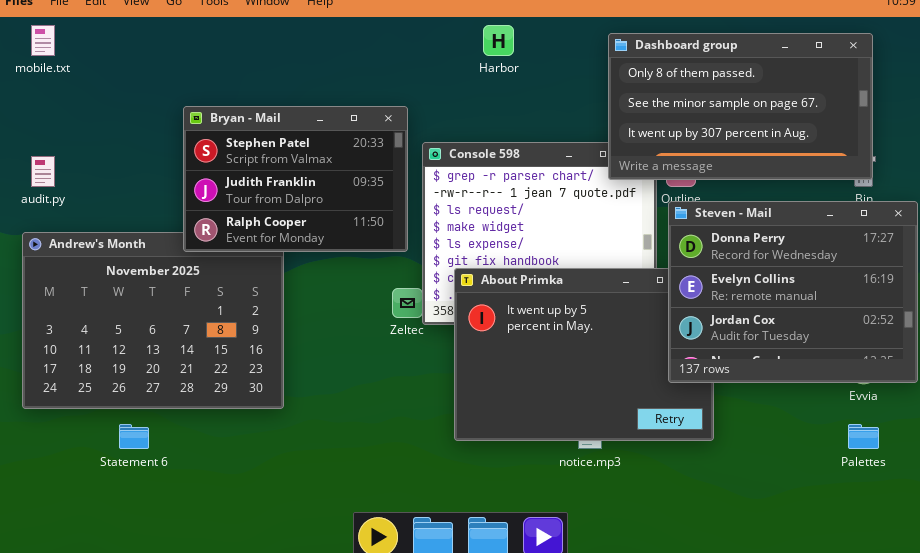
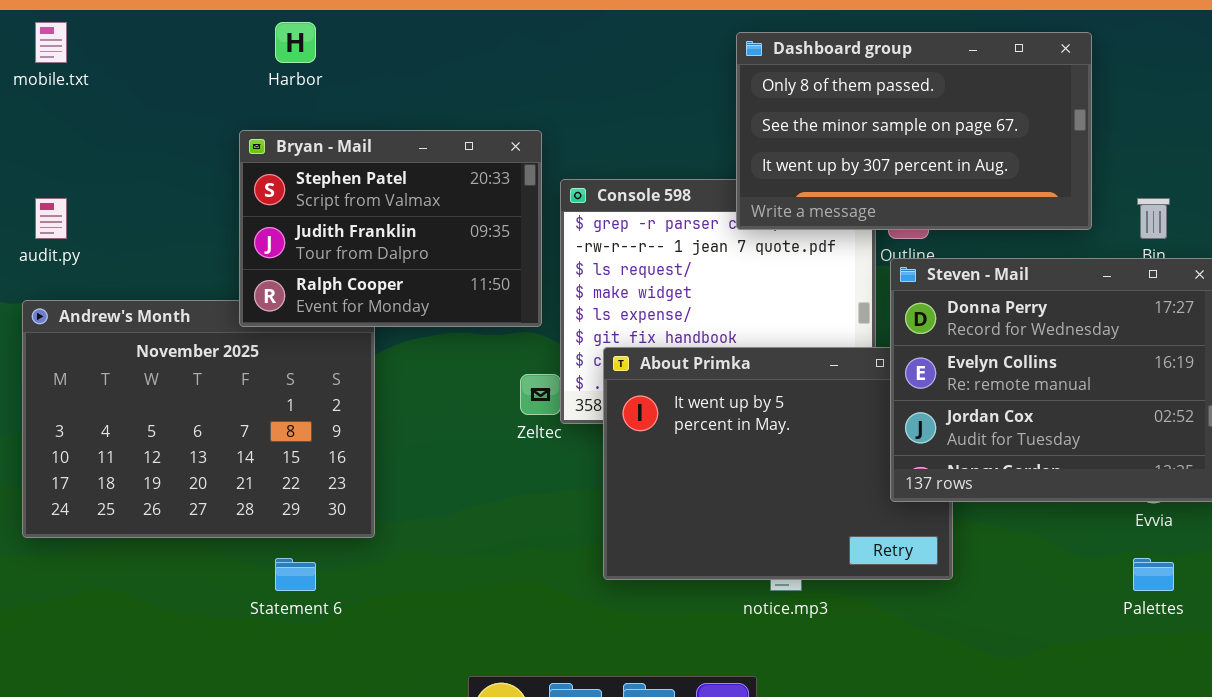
Harbor: [483,25,514,56] -> [275,22,316,63], moved
Dashboard group: [608,33,873,180] -> [736,32,1092,230], moved
Statement 6: [119,424,149,449] -> [275,558,316,591], moved

